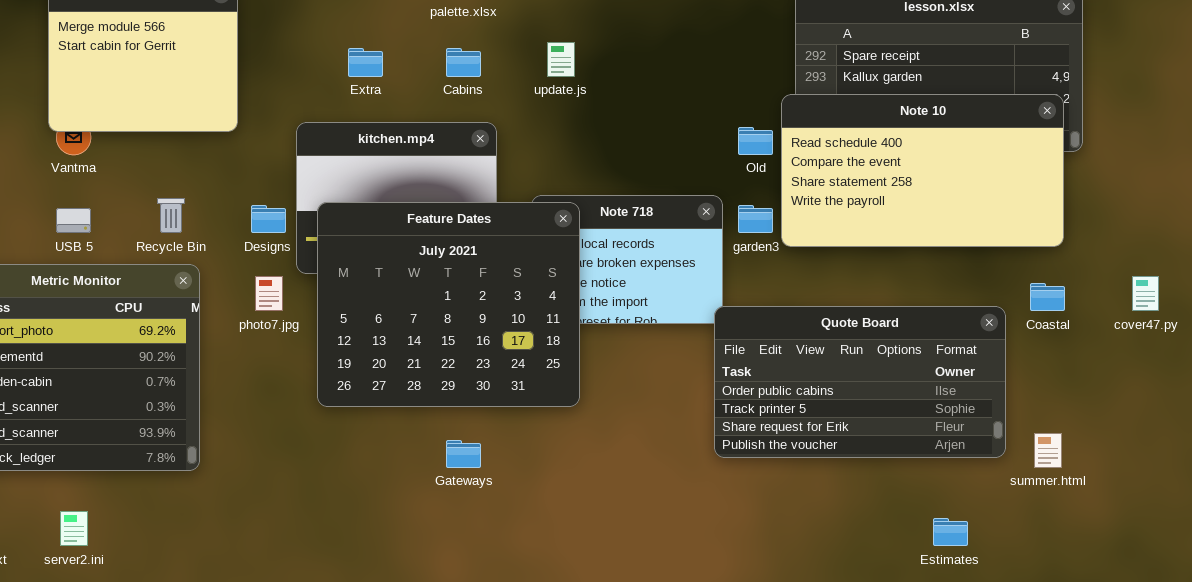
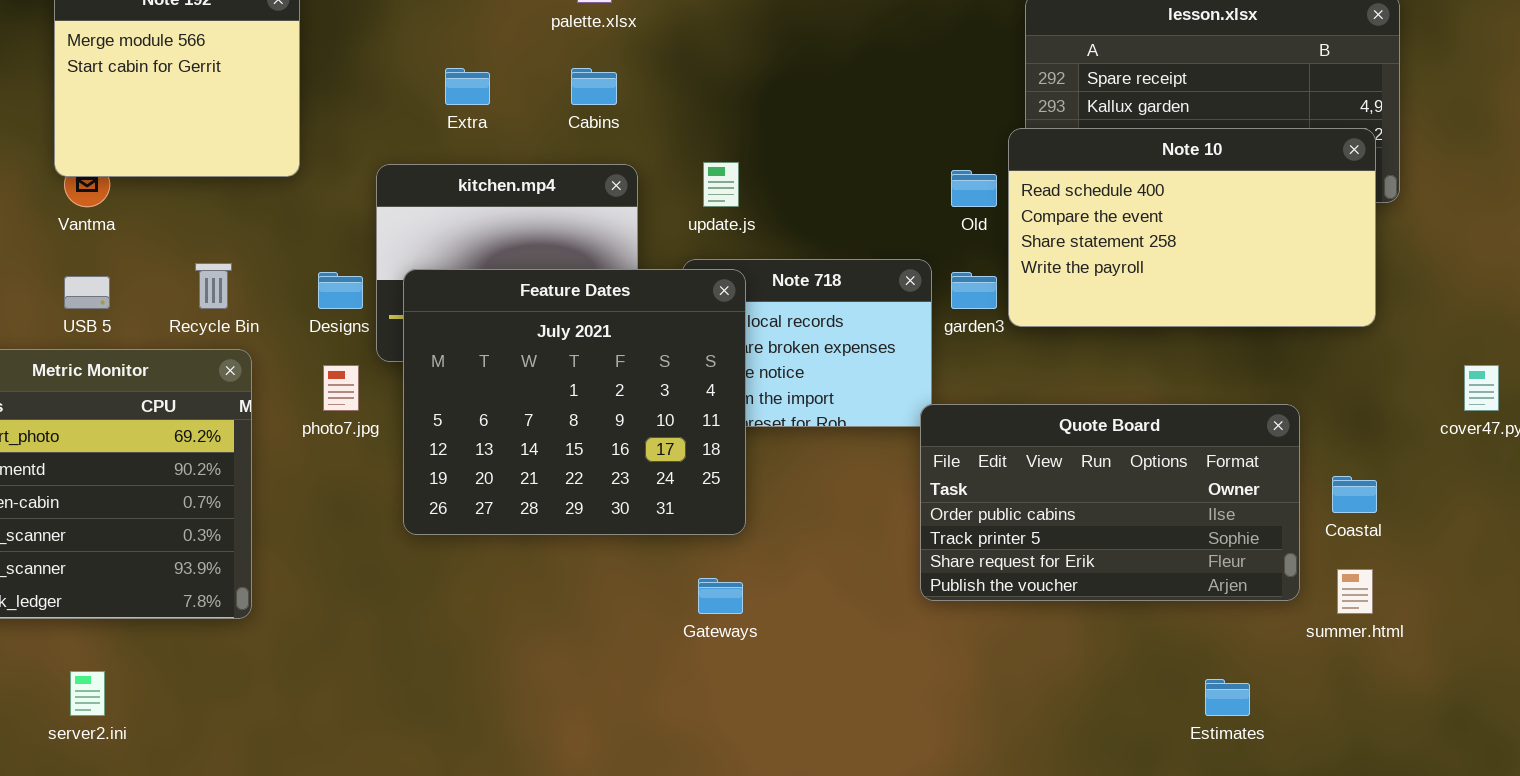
update.js: [547,42,575,77] -> [703,162,739,207], moved
Coastal: [1030,283,1065,311] -> [1332,476,1377,513], moved
Gateways: [446,440,481,468] -> [698,578,743,614], moved

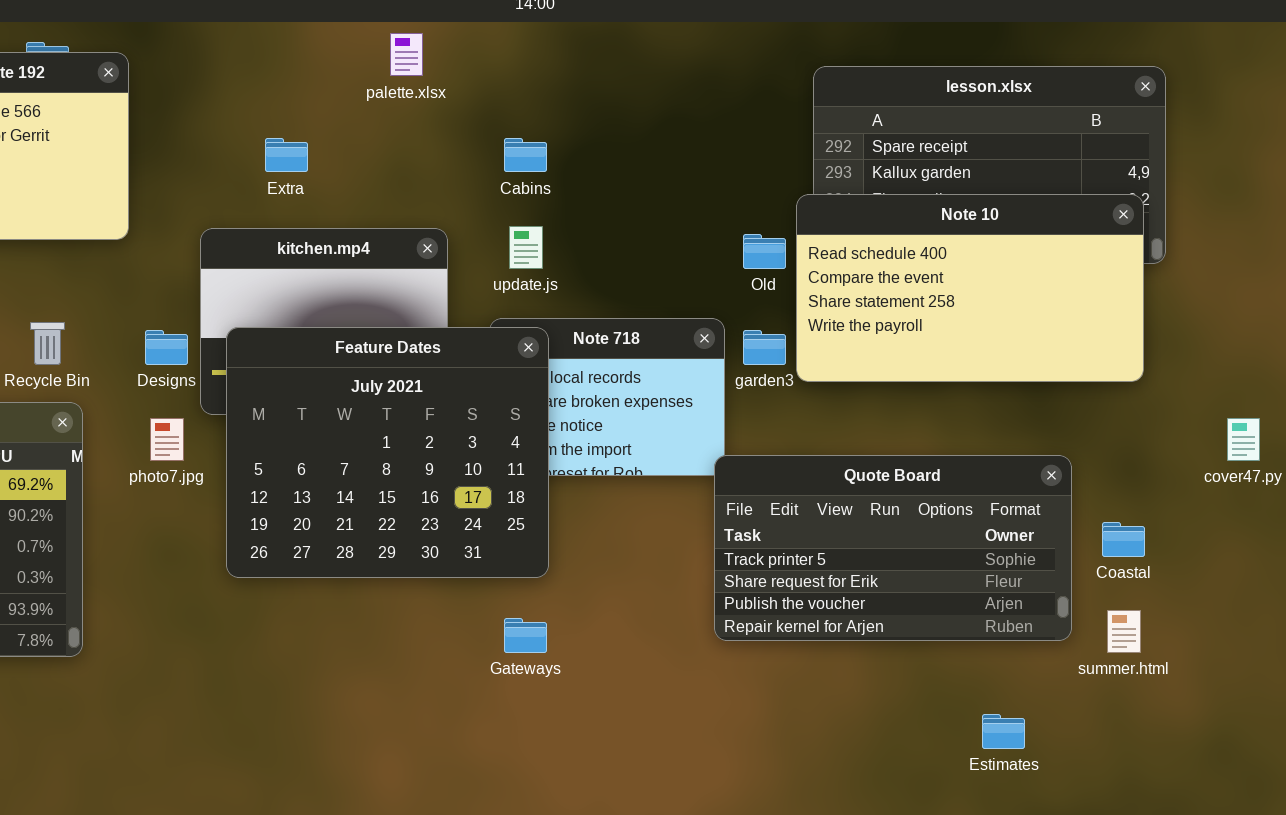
Cabins: [571,68,617,105] -> [504,138,547,172], moved
Quote Board: [920,404,1300,601] -> [714,455,1072,641], scrolled down 1 row

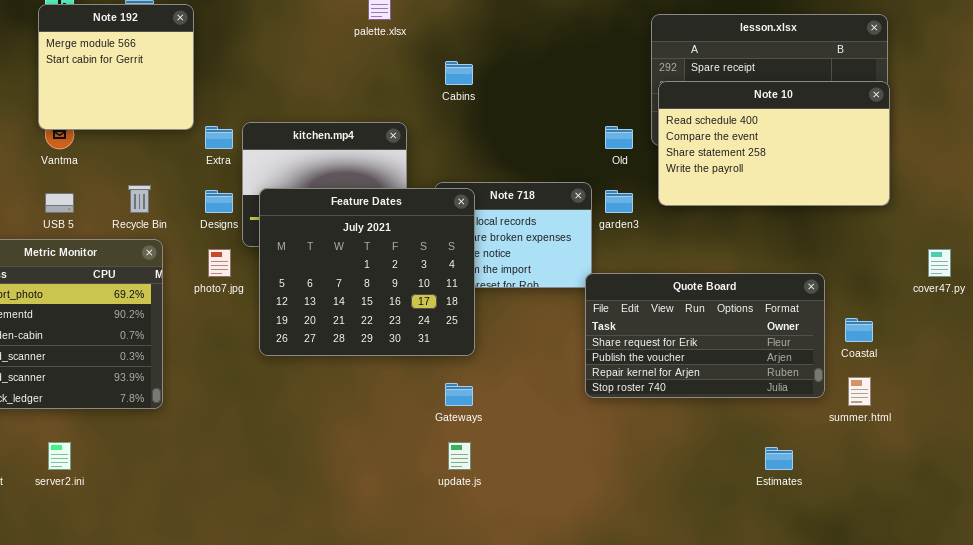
Extra: [265,138,308,172] -> [205,126,233,149], moved
Note 10: [796,194,1144,382] -> [658,81,890,206], moved
update.js: [509,226,543,269] -> [448,442,471,470], moved
Quote Board: [714,455,1072,641] -> [585,273,825,398], scrolled down 1 row

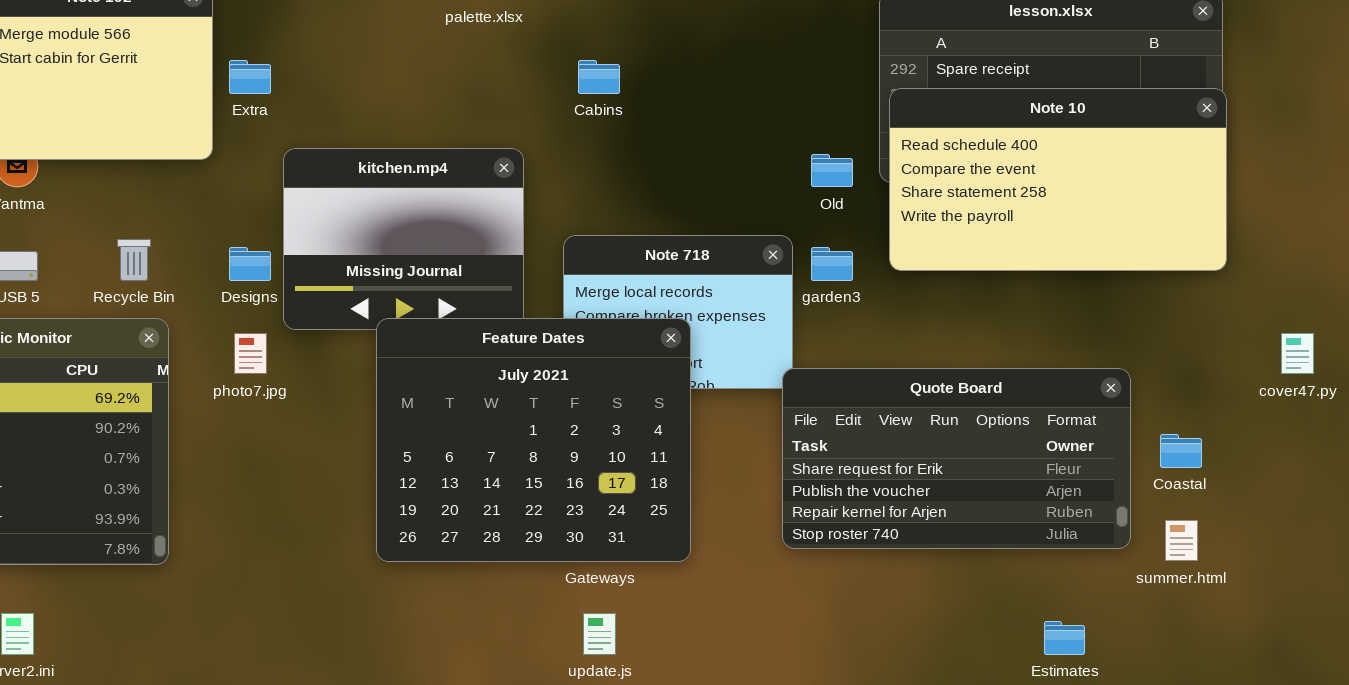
Extra: [205,126,233,149] -> [229,60,271,94], moved
Feature Dates: [259,188,475,356] -> [376,318,691,562], moved

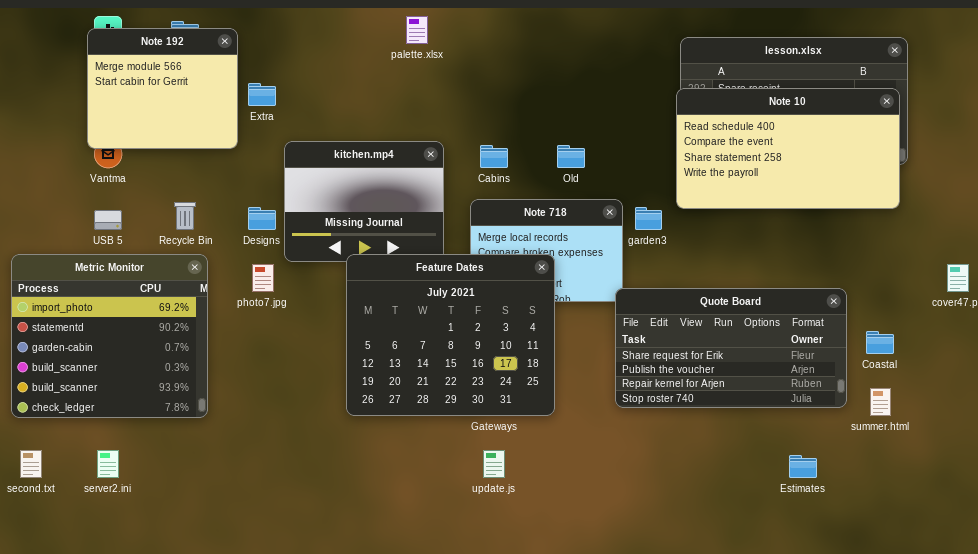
Cabins: [578,60,620,94] -> [480,145,508,168], moved
Note 10: [889,88,1227,271] -> [676,88,900,209], moved
Old: [811,154,853,187] -> [557,145,585,168], moved

